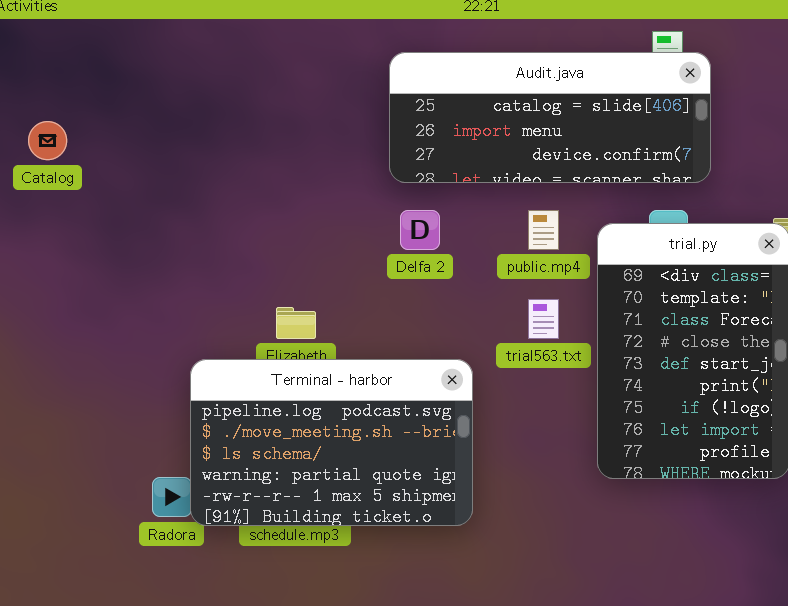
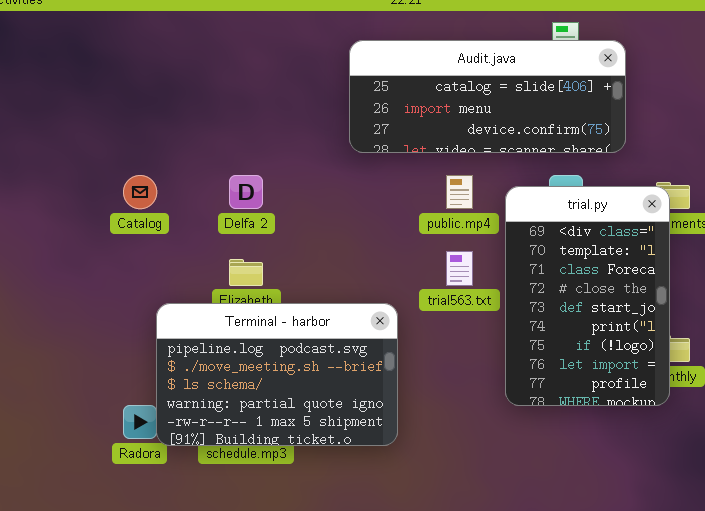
Audit.java: [389,52,711,183] -> [349,40,626,153], moved
Catalog: [28,121,67,160] -> [123,175,157,209], moved
Delfa 2: [400,210,440,250] -> [229,175,263,209], moved

